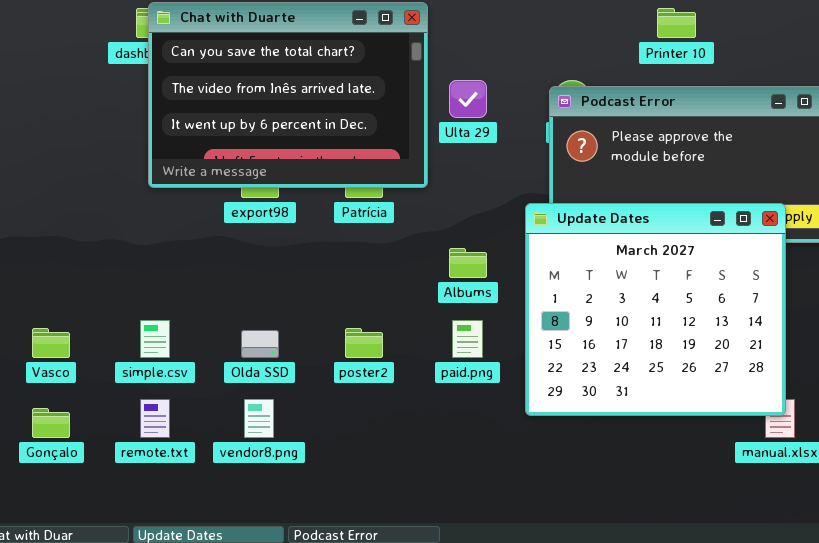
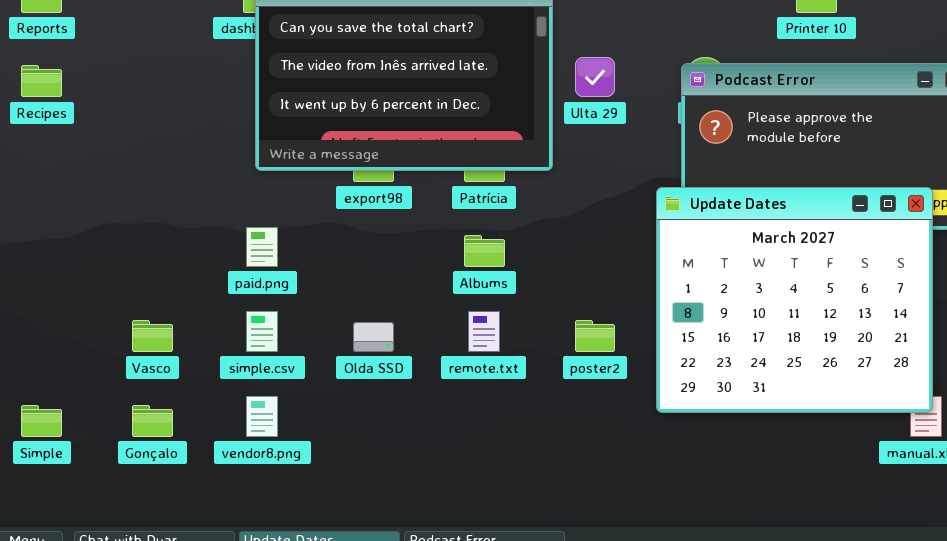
Albums: [449,248,487,278] -> [464,235,505,267], moved
paid.png: [452,320,483,358] -> [246,227,278,267], moved
poster2: [345,328,383,358] -> [575,320,615,352], moved
remote.txt: [140,399,170,438] -> [468,311,500,352], moved
vendor8.png: [244,399,274,438] -> [246,396,278,437], moved

